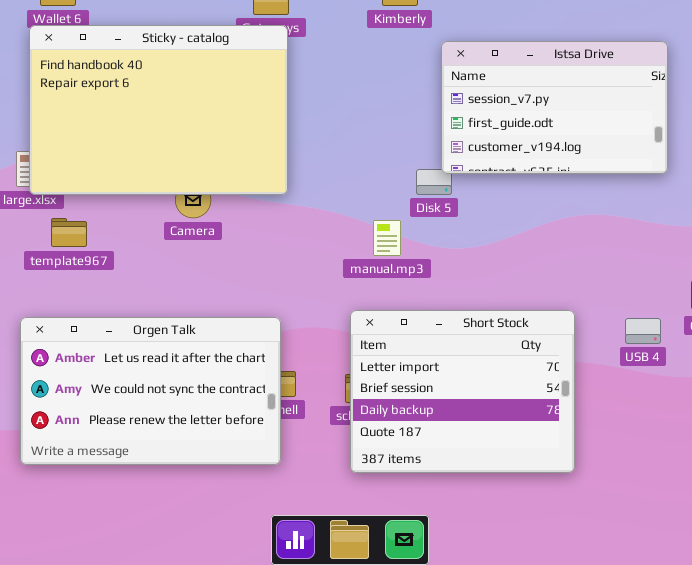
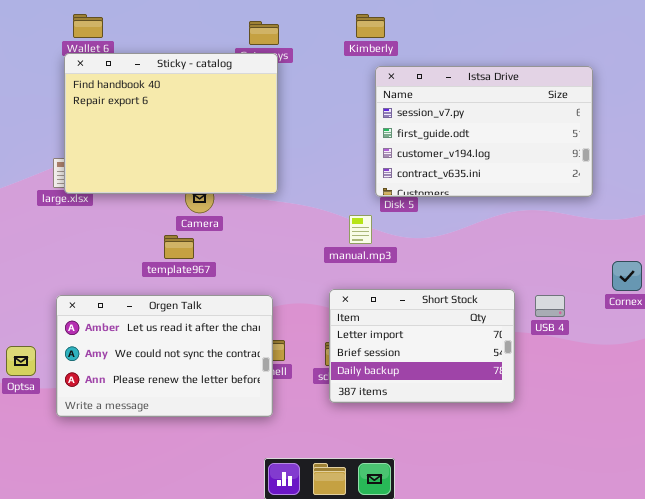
Istsa Drive: [441,41,668,174] -> [375,66,593,197], resized
template967: [51,218,87,247] -> [164,235,194,259], moved
Short Stock: [350,310,575,473] -> [329,289,515,403], resized
USB 4: [625,318,661,344] -> [535,295,565,317], moved

